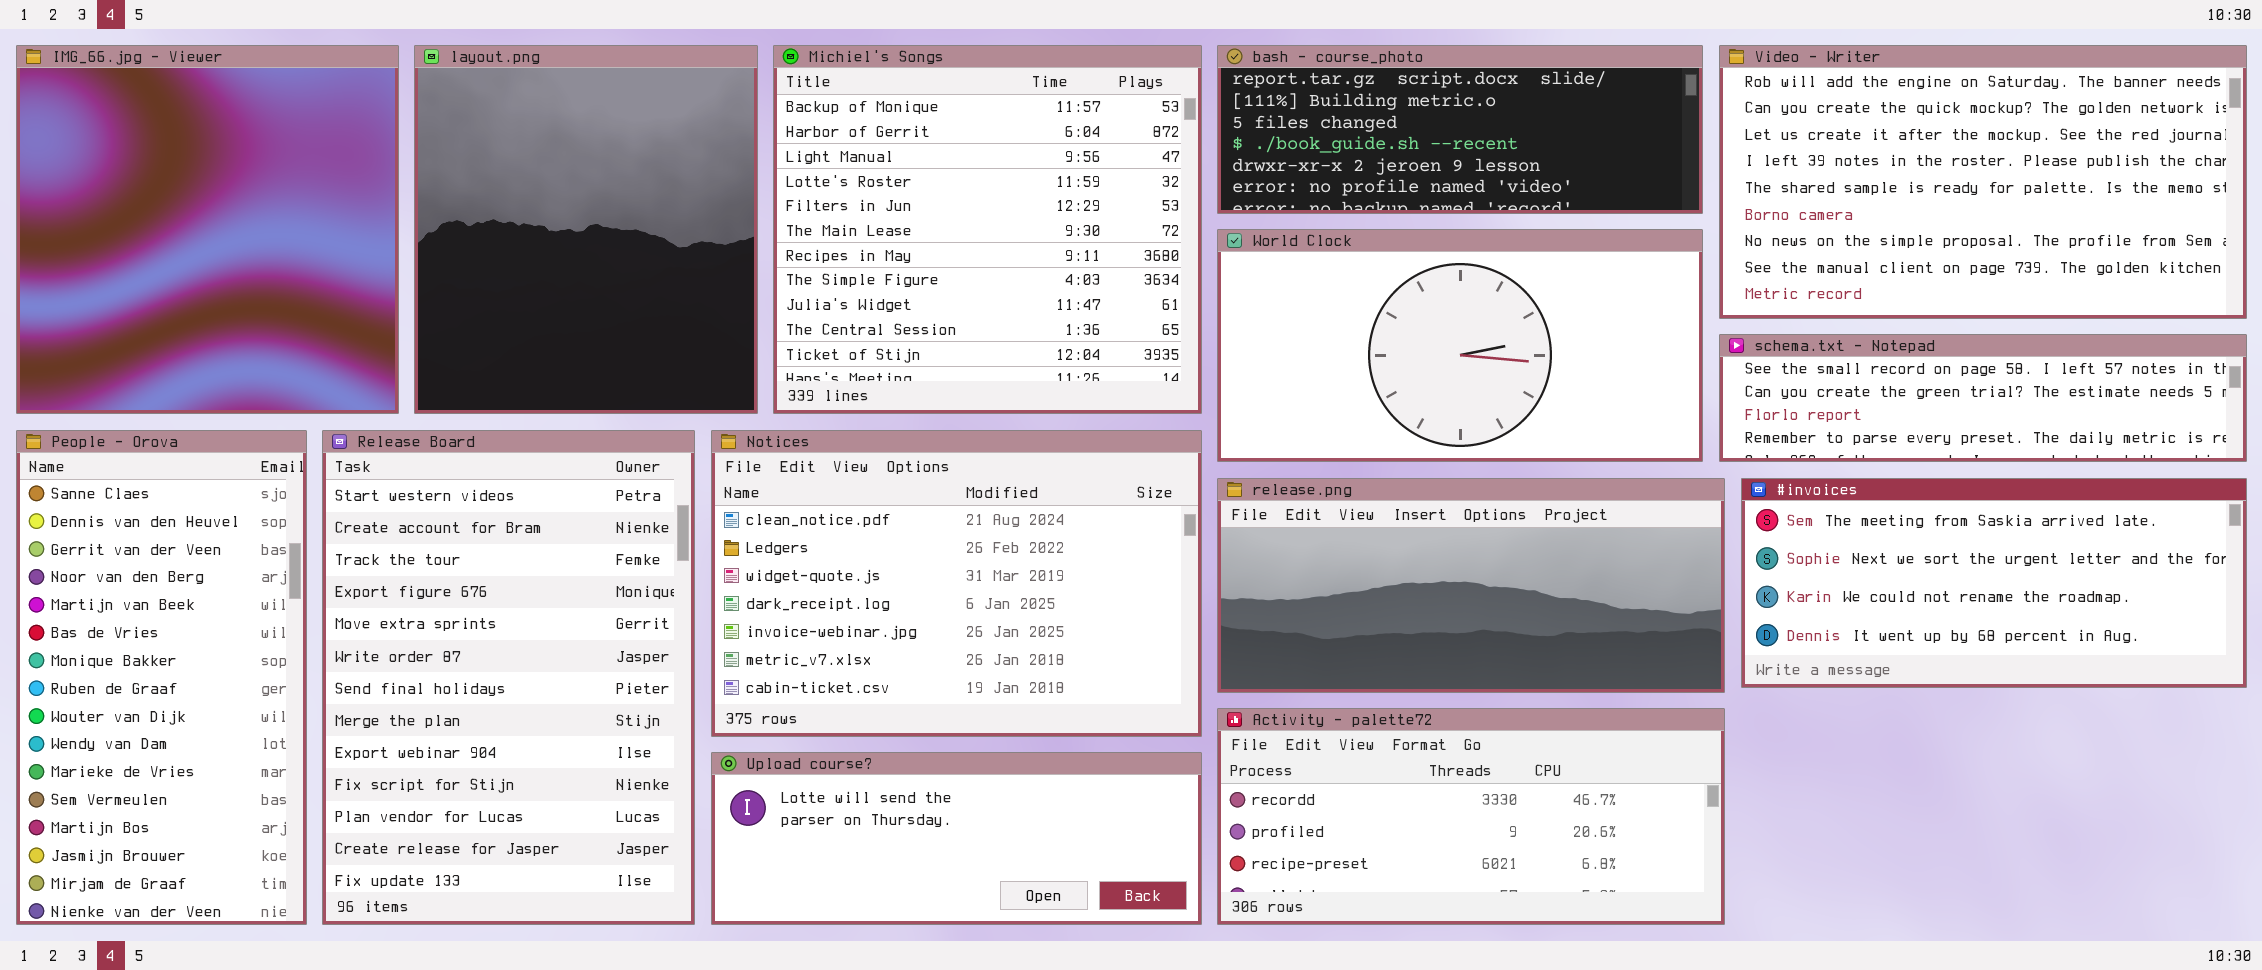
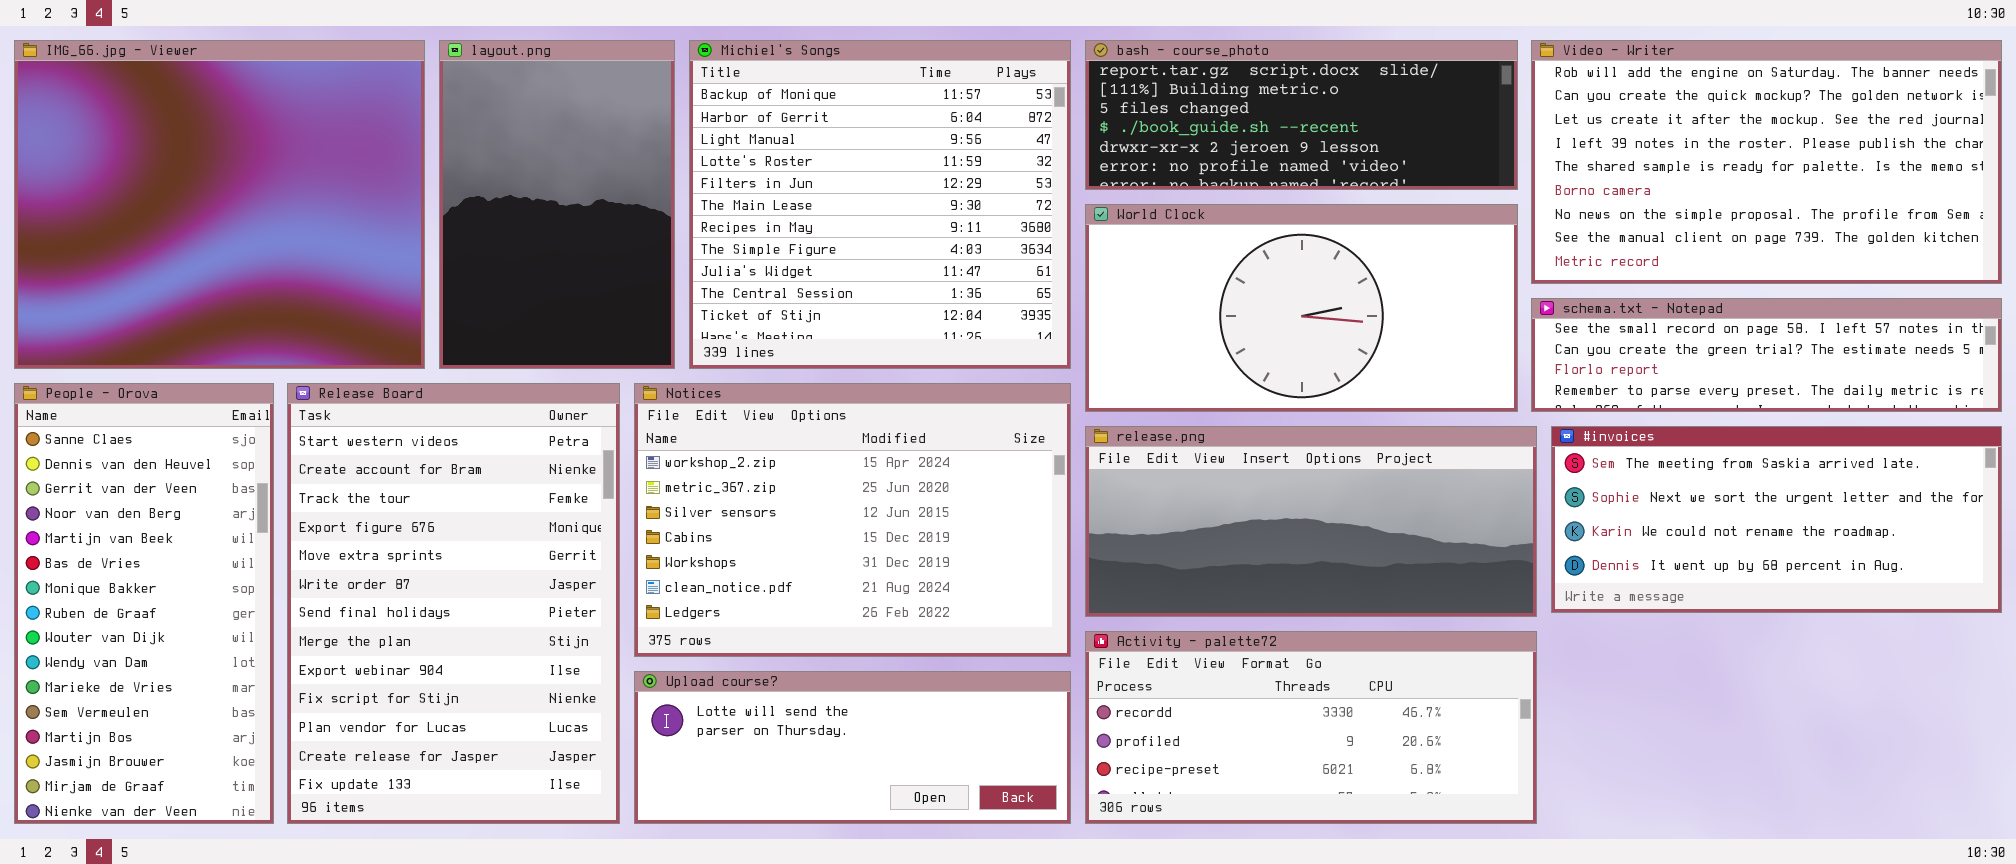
IMG_66.jpg - Viewer: [16,45,399,414] -> [14,40,425,369], resized
layout.png: [414,45,758,414] -> [439,40,675,369], resized
Notices: [711,430,1202,737] -> [634,383,1071,657], scrolled up 5 rows

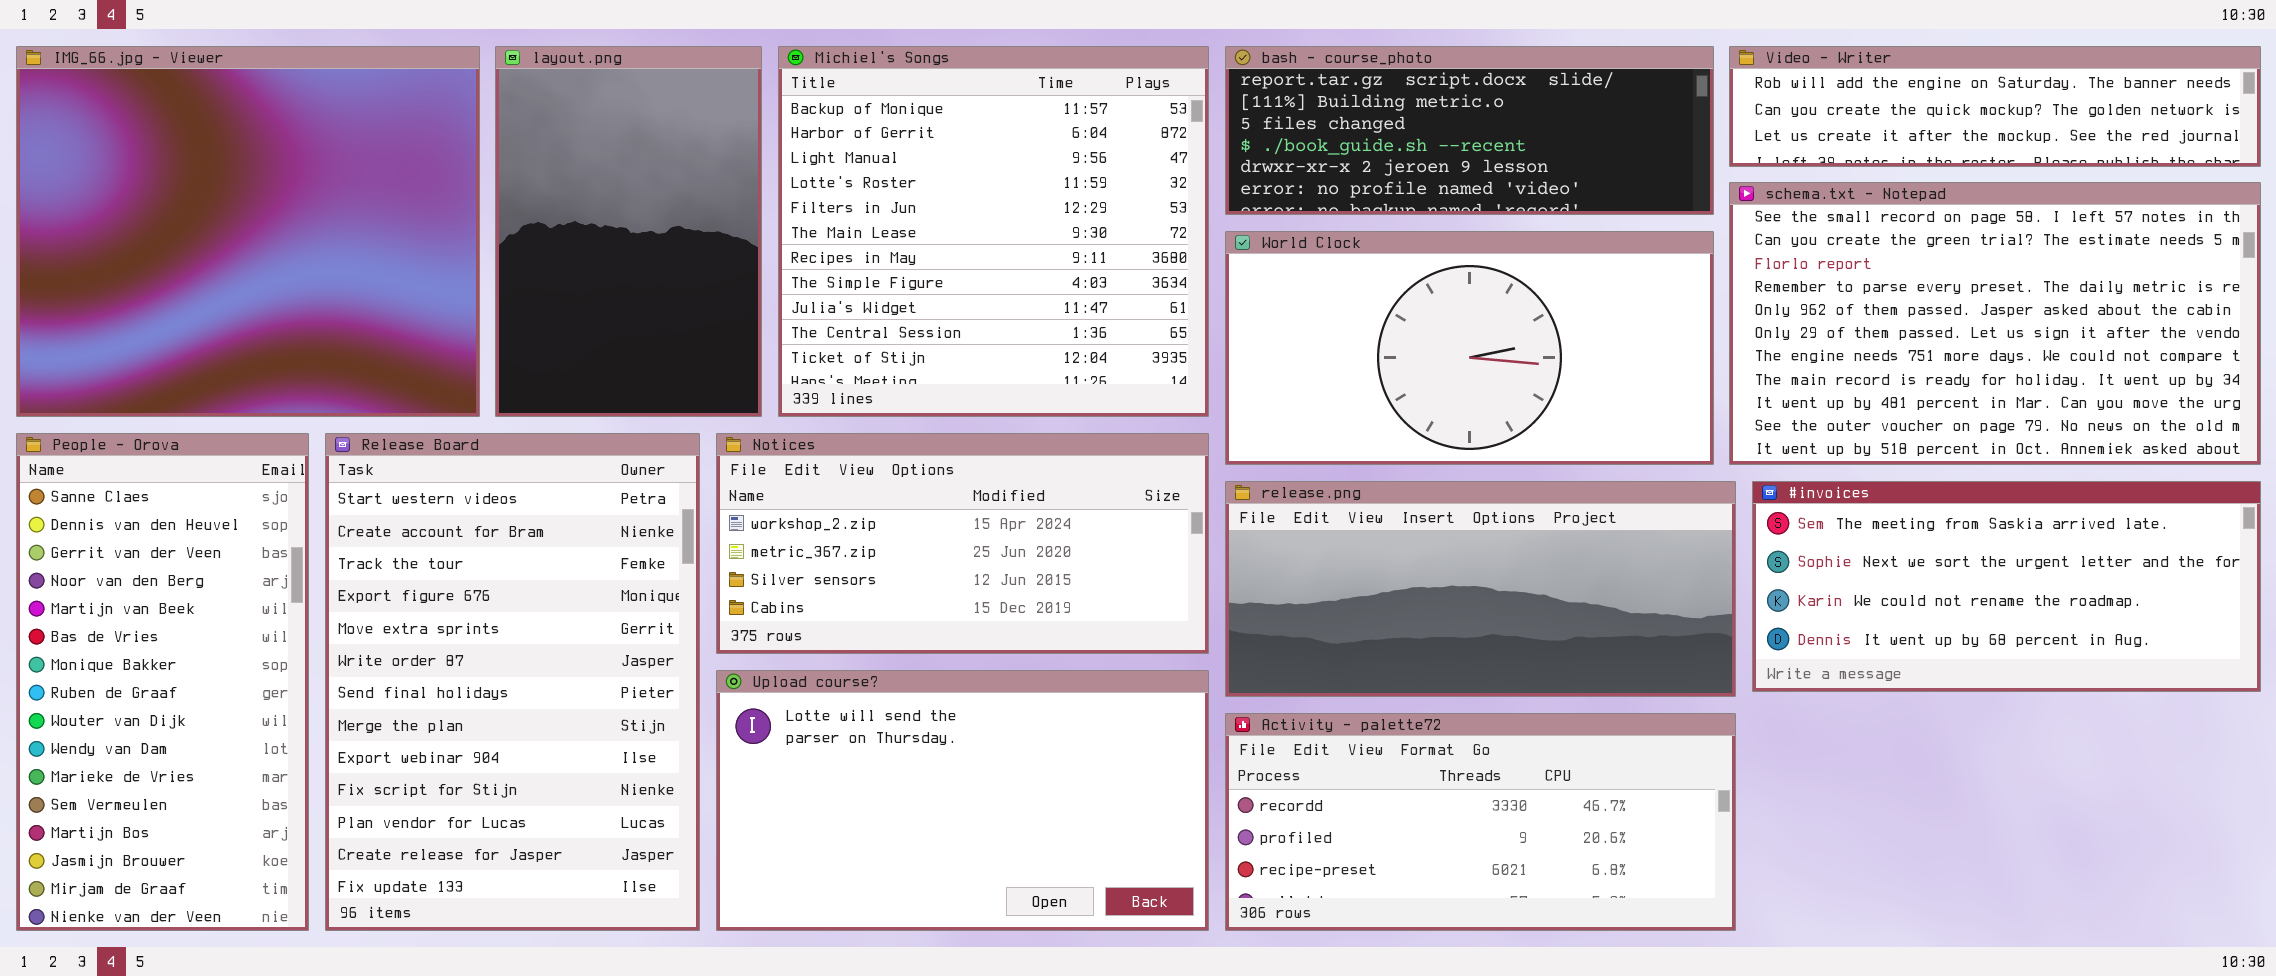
Video - Writer: [1531,40,2002,284] -> [1729,46,2261,167], resized
schema.txt - Notepad: [1531,298,2002,412] -> [1729,182,2261,465], resized
Notices: [634,383,1071,657] -> [716,433,1209,654], resized
Upload course?: [634,671,1071,824] -> [716,670,1209,931], resized

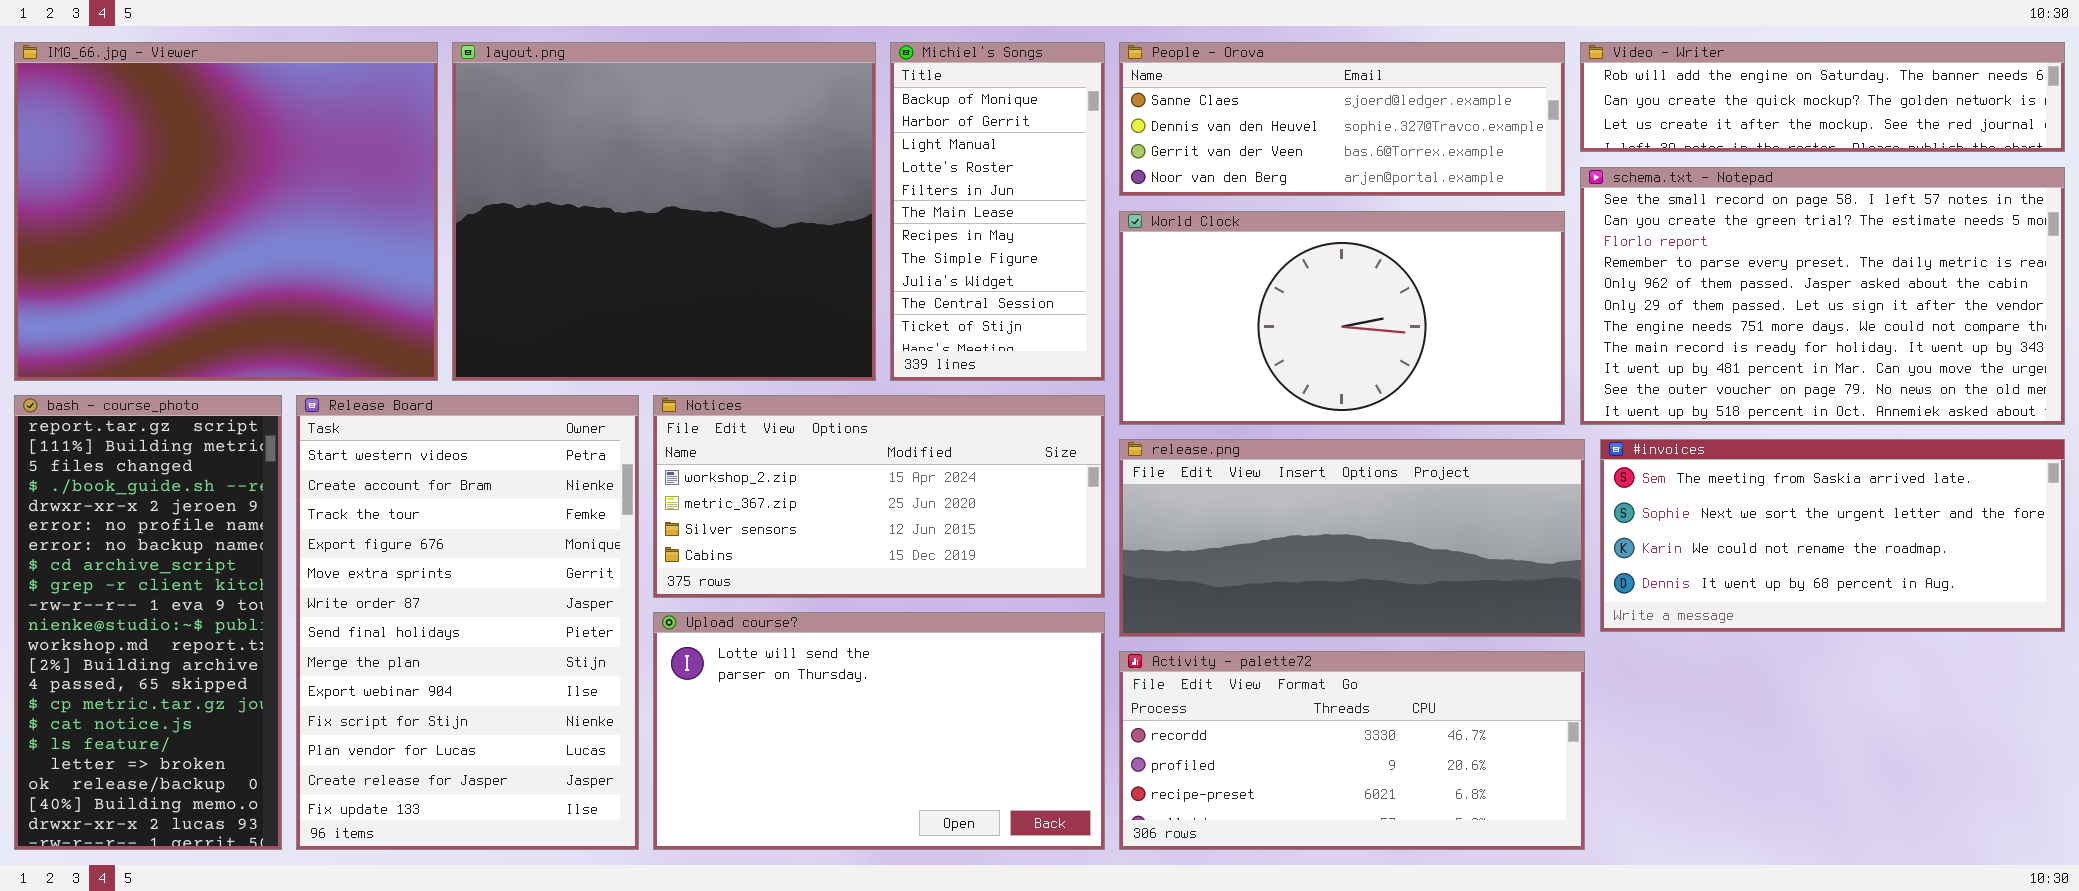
layout.png: [495,46,762,417] -> [452,42,876,381], resized
Michiel's Songs: [778,46,1209,417] -> [890,42,1105,381], resized
bash - course_photo: [1225,46,1714,215] -> [14,395,282,850], moved, resized
People - Orova: [16,433,309,931] -> [1119,42,1565,196], moved, resized

